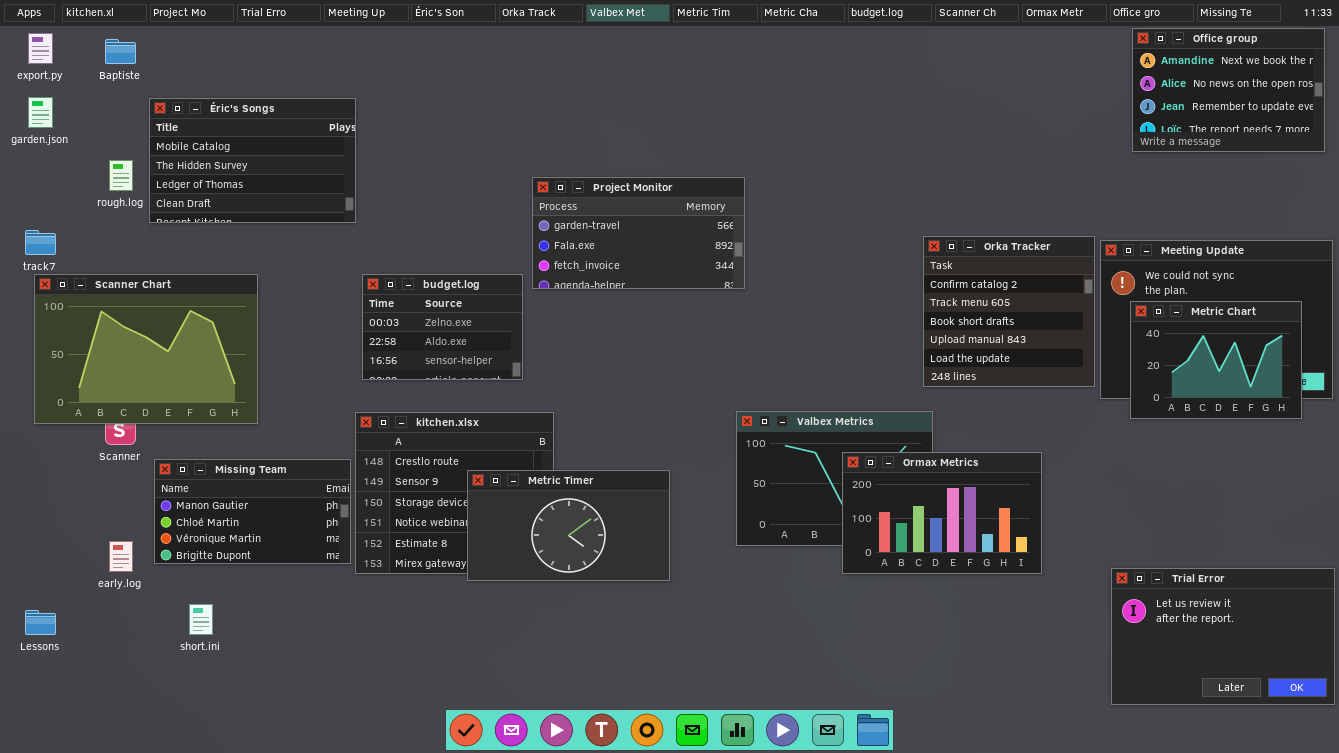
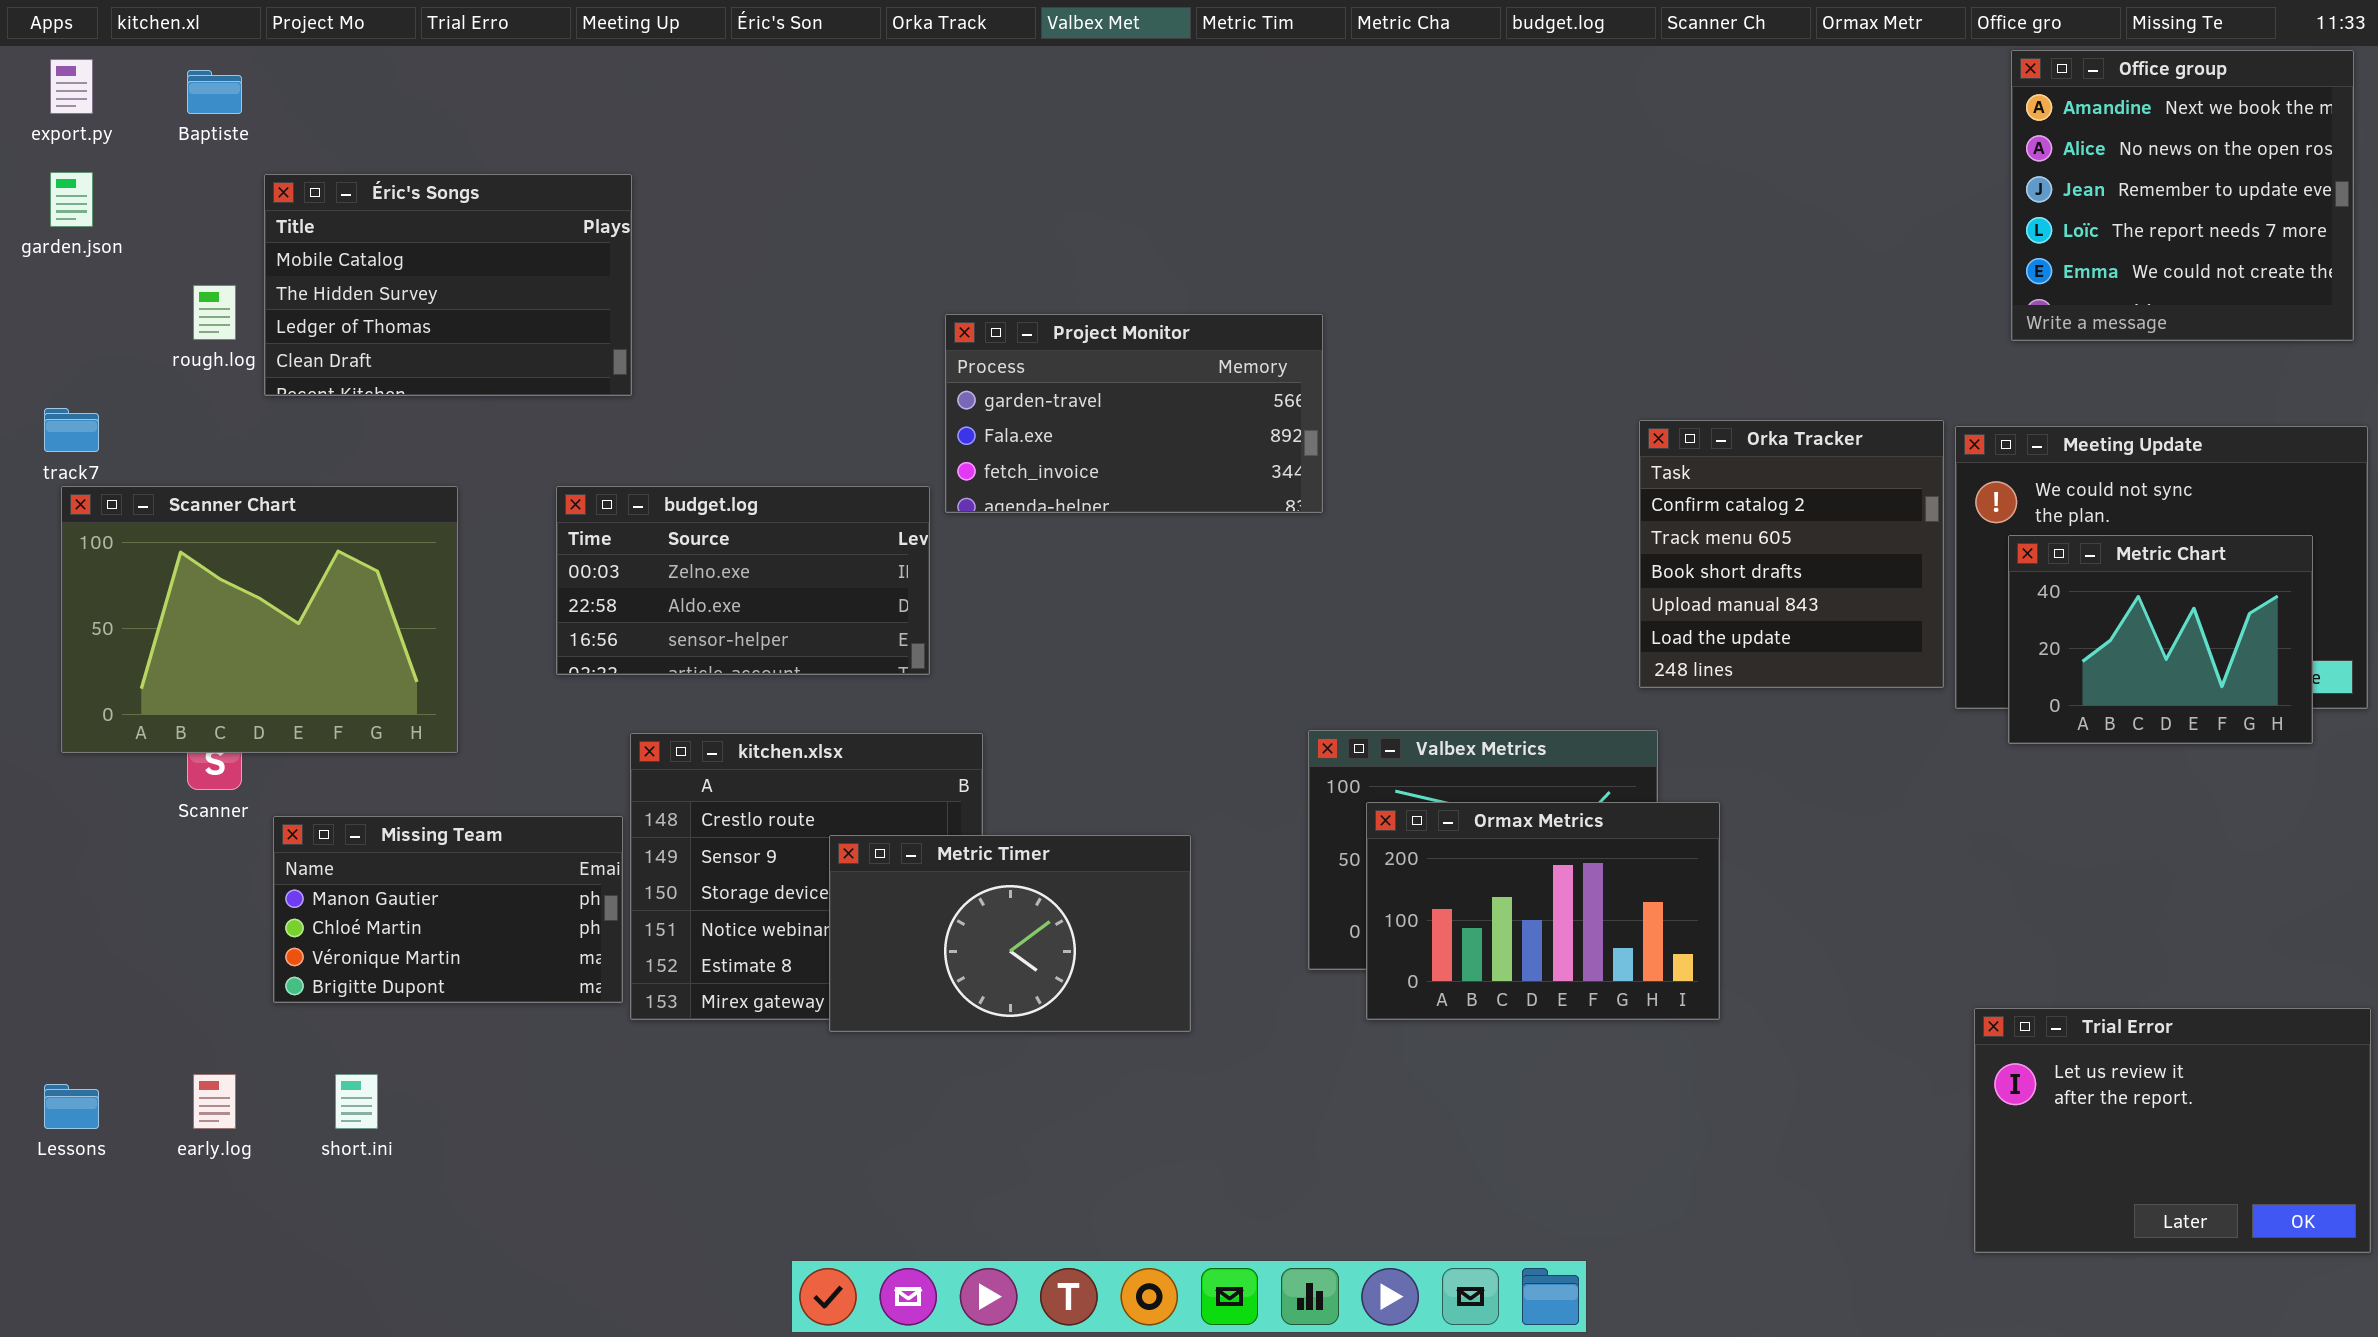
Office group: [1132,28,1325,152] -> [2011,50,2354,341], resized
budget.log: [362,274,523,380] -> [556,486,930,675], resized
Ormax Metrics: [842,452,1042,574] -> [1366,802,1720,1020], moved
early.log: [109,541,133,572] -> [193,1074,236,1129], moved

